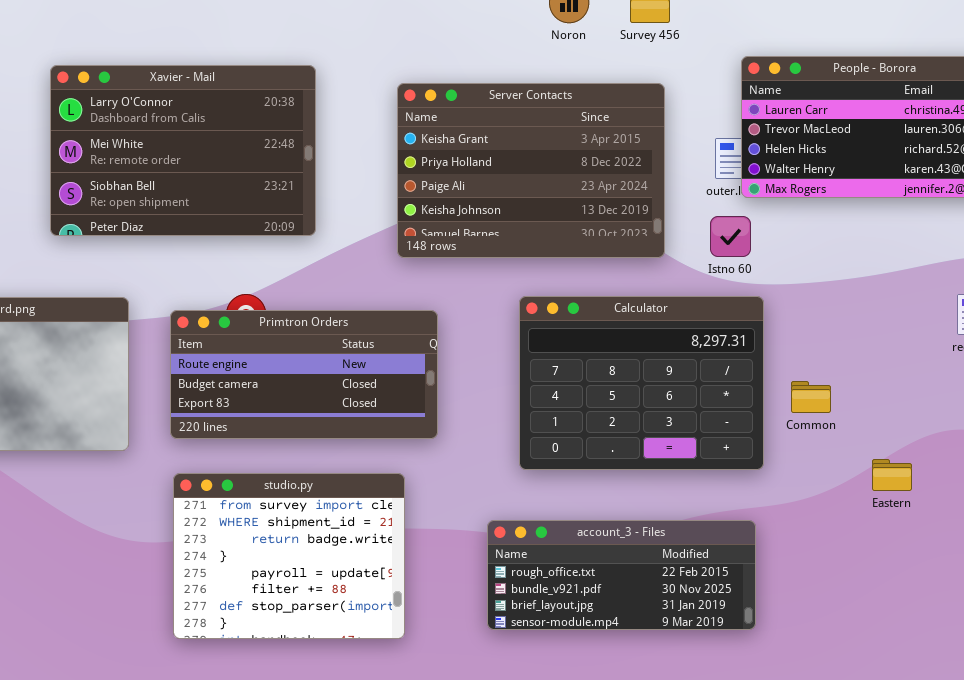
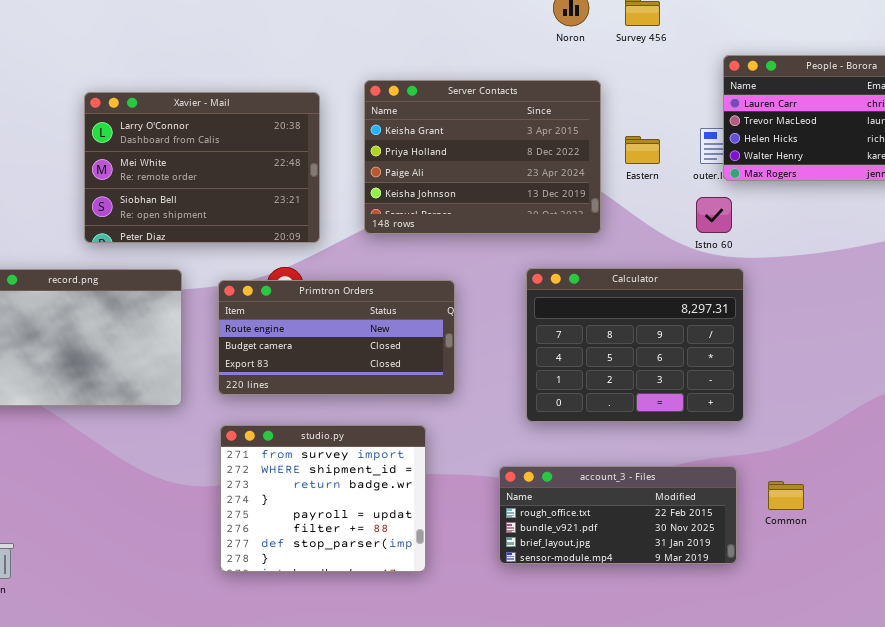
Xavier - Mail: [50,65,316,236] -> [84,92,320,243], moved
Server Contacts: [397,83,665,258] -> [364,80,601,234], moved
Common: [791,381,831,413] -> [768,481,804,510], moved
Eastern: [872,459,912,491] -> [625,136,660,164], moved

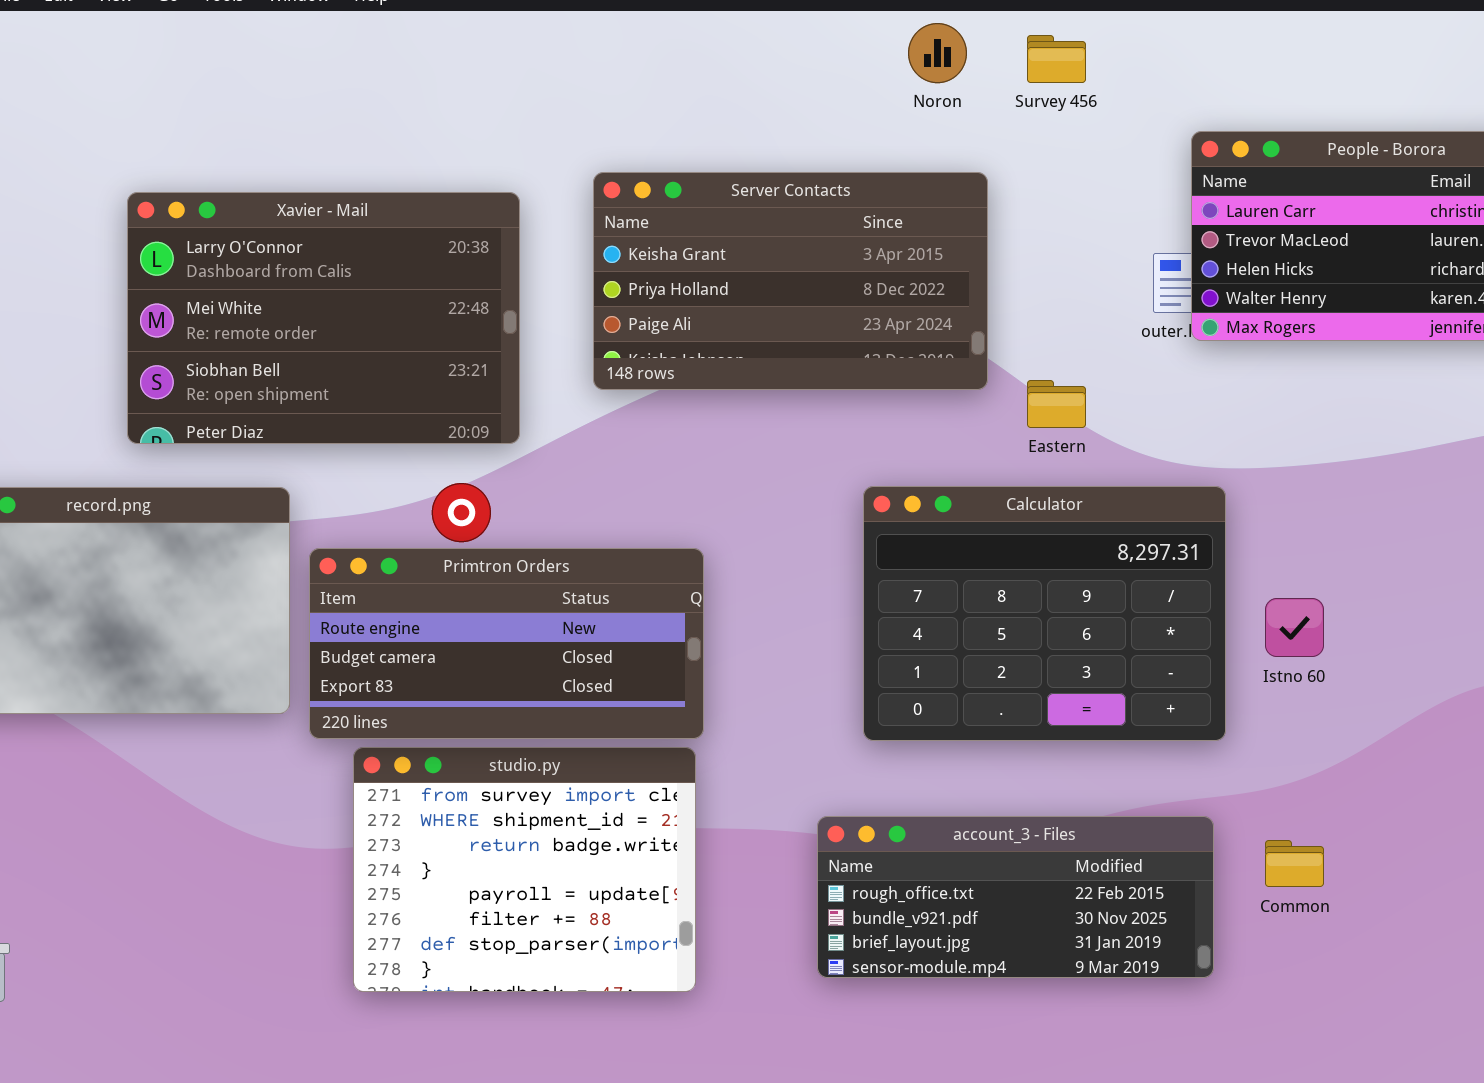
Server Contacts: [364,80,601,234] -> [593,172,988,390], resized
Eastern: [625,136,660,164] -> [1027,380,1086,428], moved
Istno 60: [696,197,732,233] -> [1265,598,1324,657], moved
Primtron Orders: [218,280,455,395] -> [309,548,704,739], moved

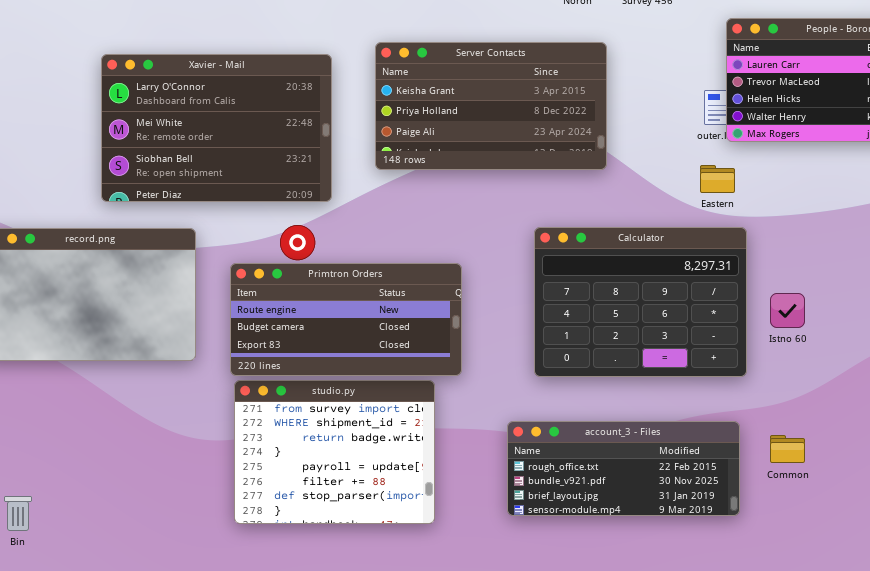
Eastern: [1027,380,1086,428] -> [700,165,735,193], moved
Primtron Orders: [309,548,704,739] -> [230,263,462,376], moved

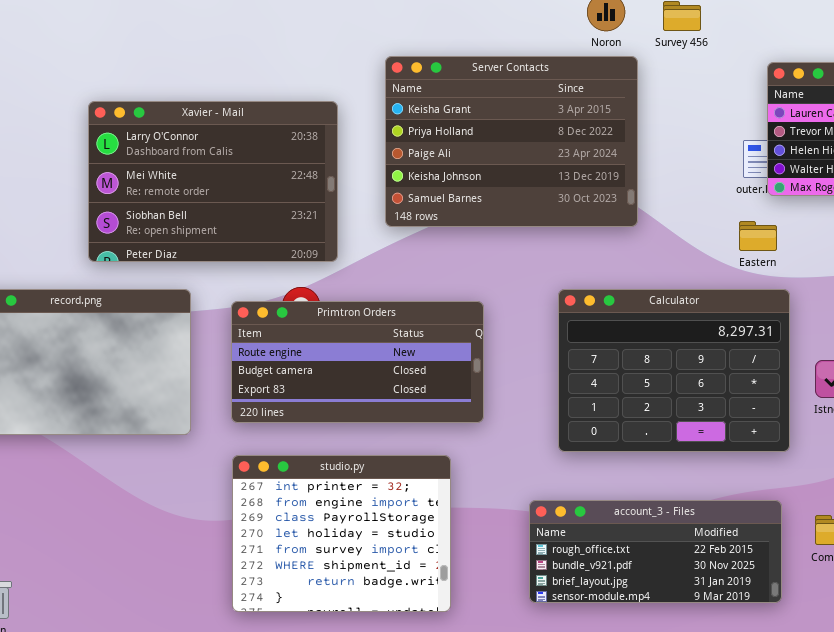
Server Contacts: [375,42,607,170] -> [385,56,638,227], resized
Primtron Orders: [230,263,462,376] -> [231,301,484,423], moved
studio.py: [234,380,435,524] -> [232,455,451,612], scrolled up 4 rows

